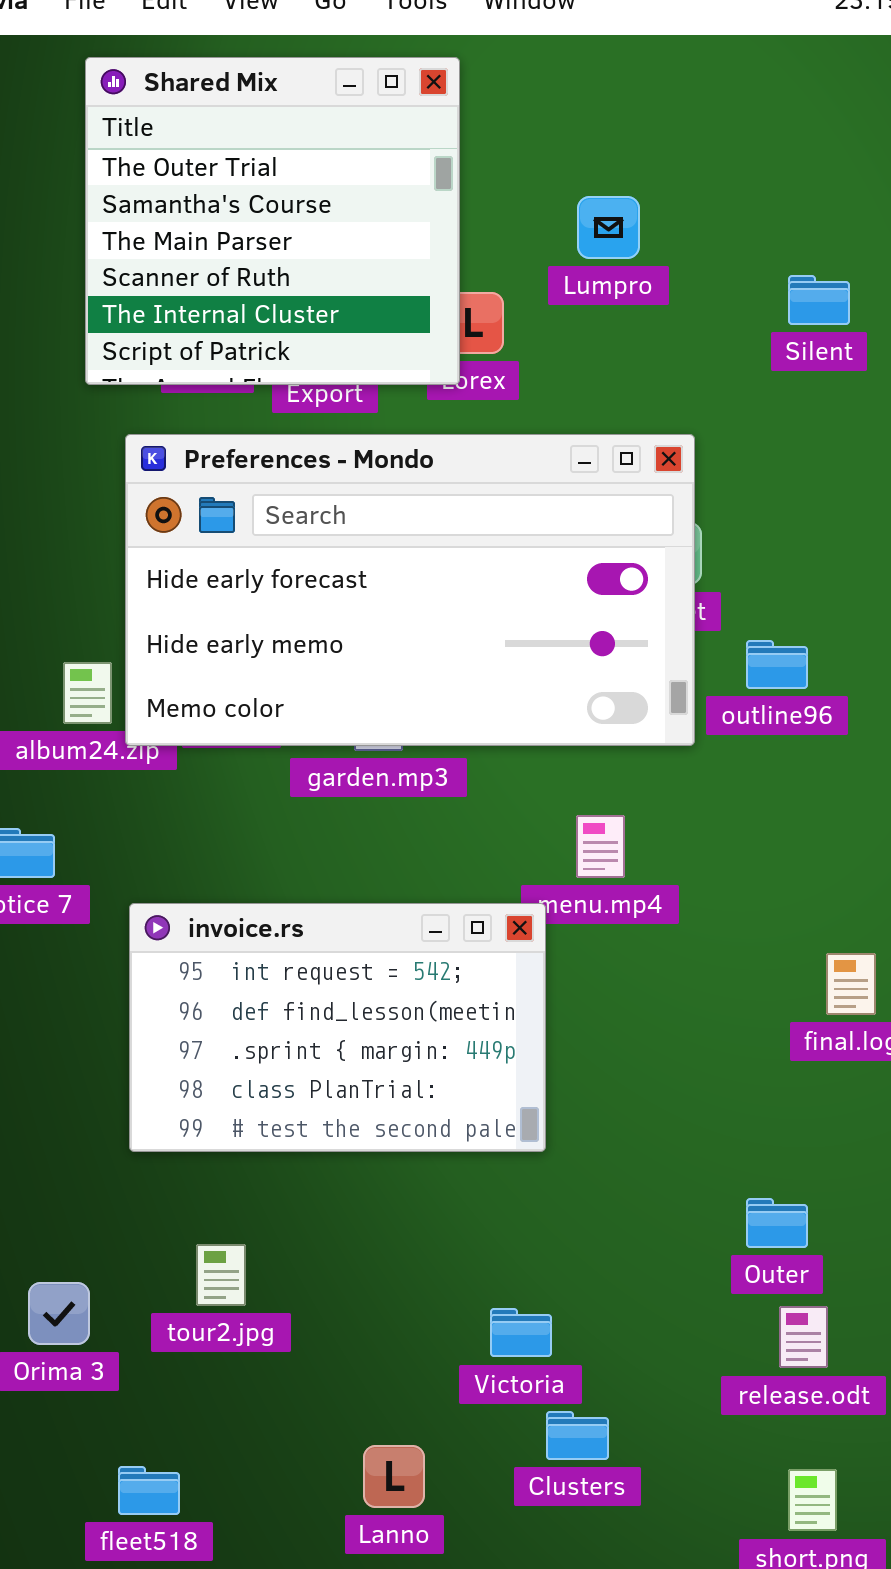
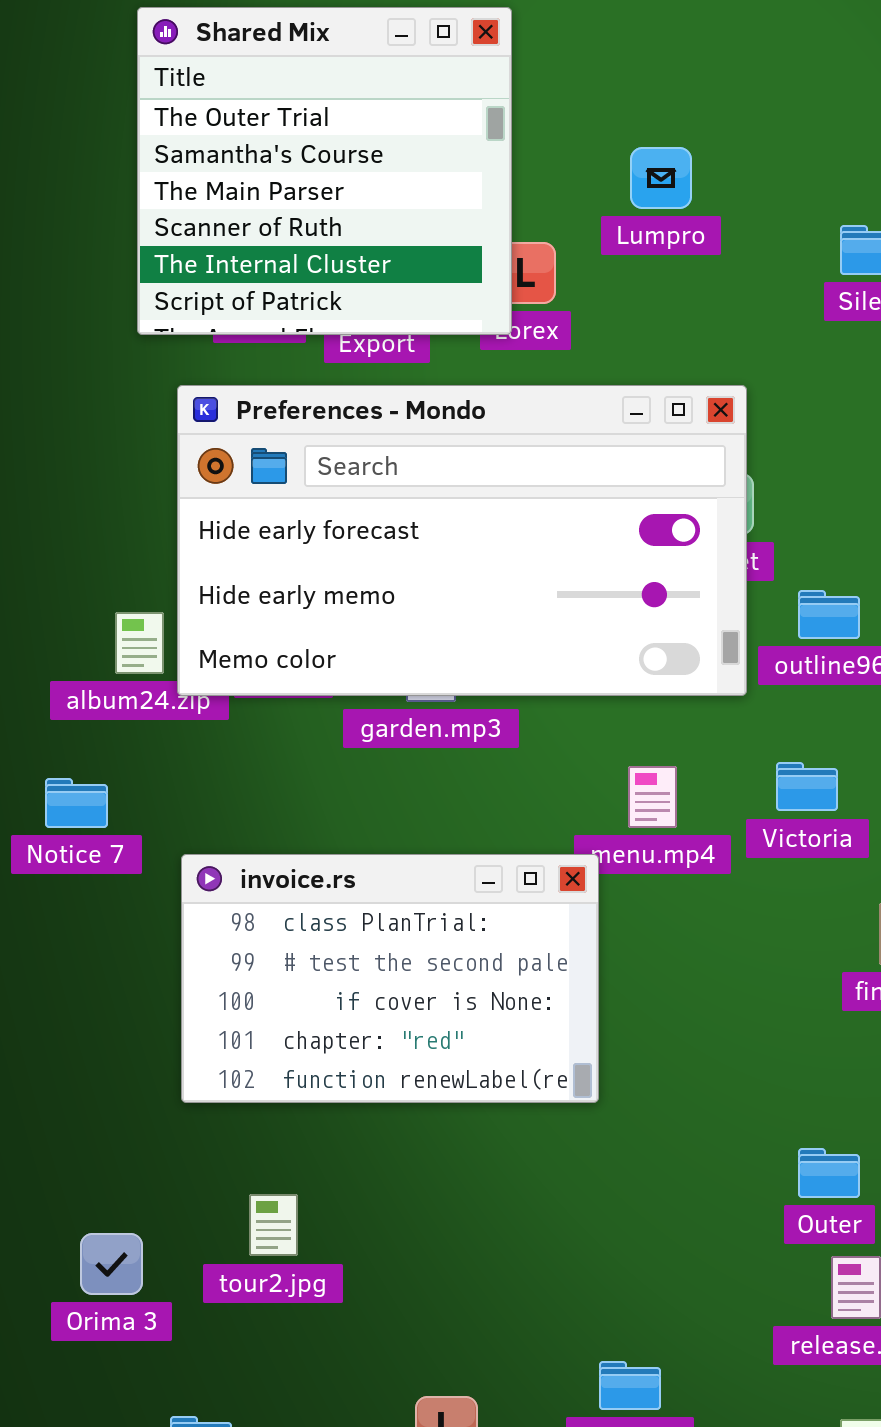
invoice.rs: [129,903,546,1152] -> [181,854,599,1103], scrolled down 3 rows
Victoria: [490,1308,552,1357] -> [776,762,838,811], moved

